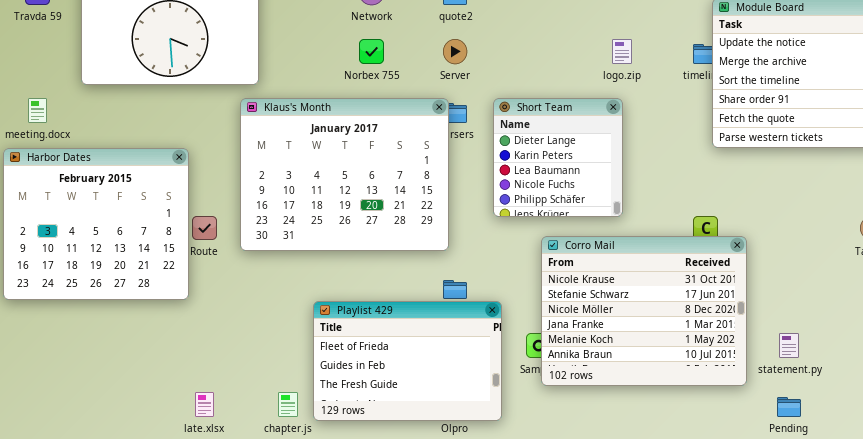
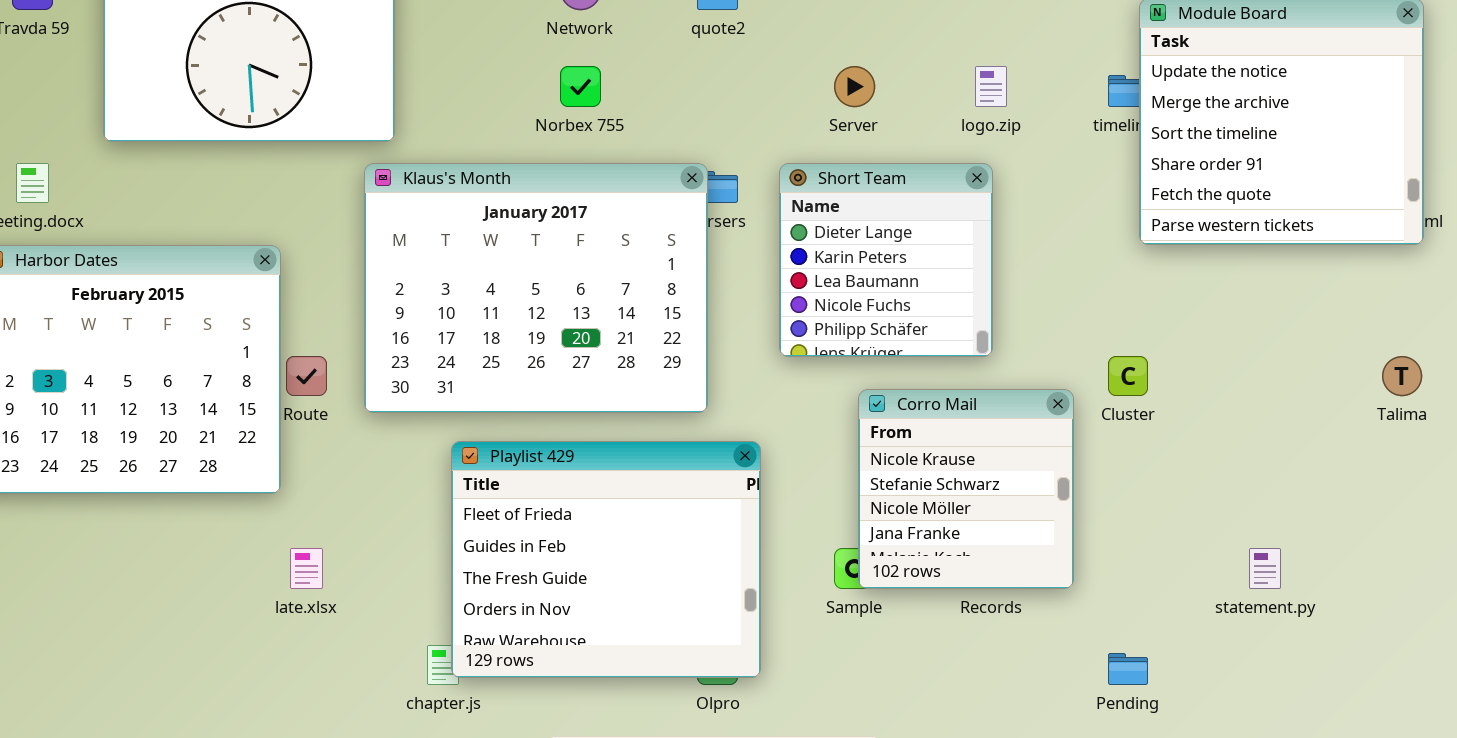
Server: [443,39,467,64] -> [834,66,875,107], moved
Corro Mail: [541,236,747,386] -> [858,389,1074,589], resized
Playlist 429: [313,301,502,421] -> [451,441,761,678], moved, resized
late.xlsx: [195,392,214,417] -> [290,548,323,589], moved
Pending: [777,397,801,417] -> [1108,653,1148,685], moved

